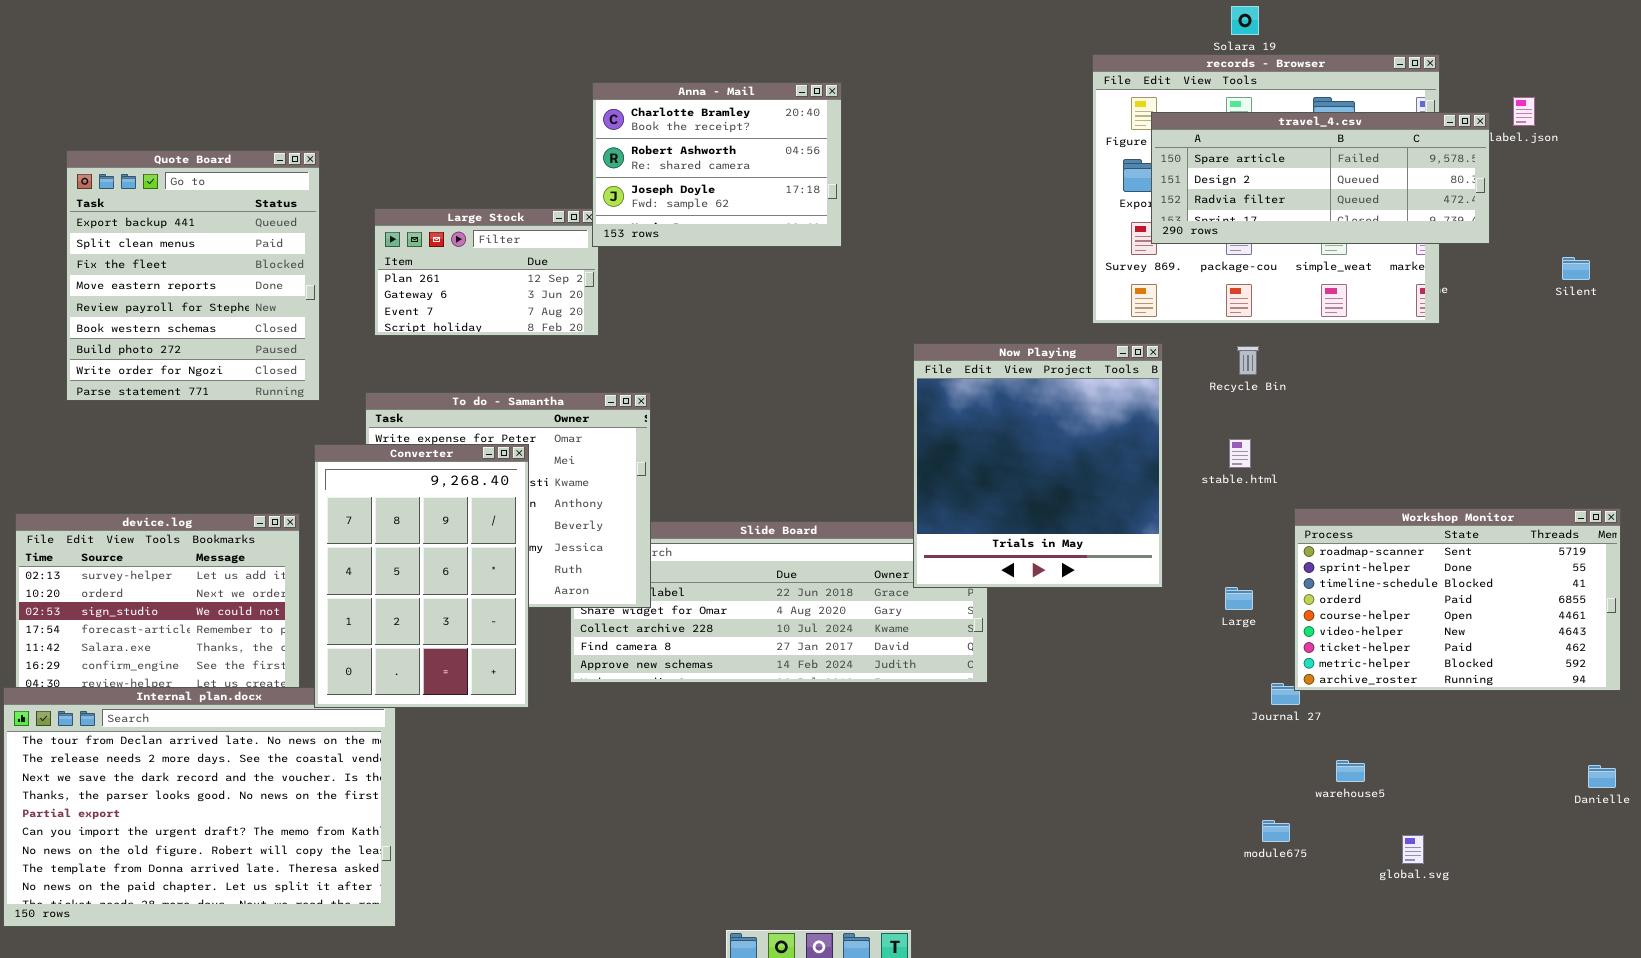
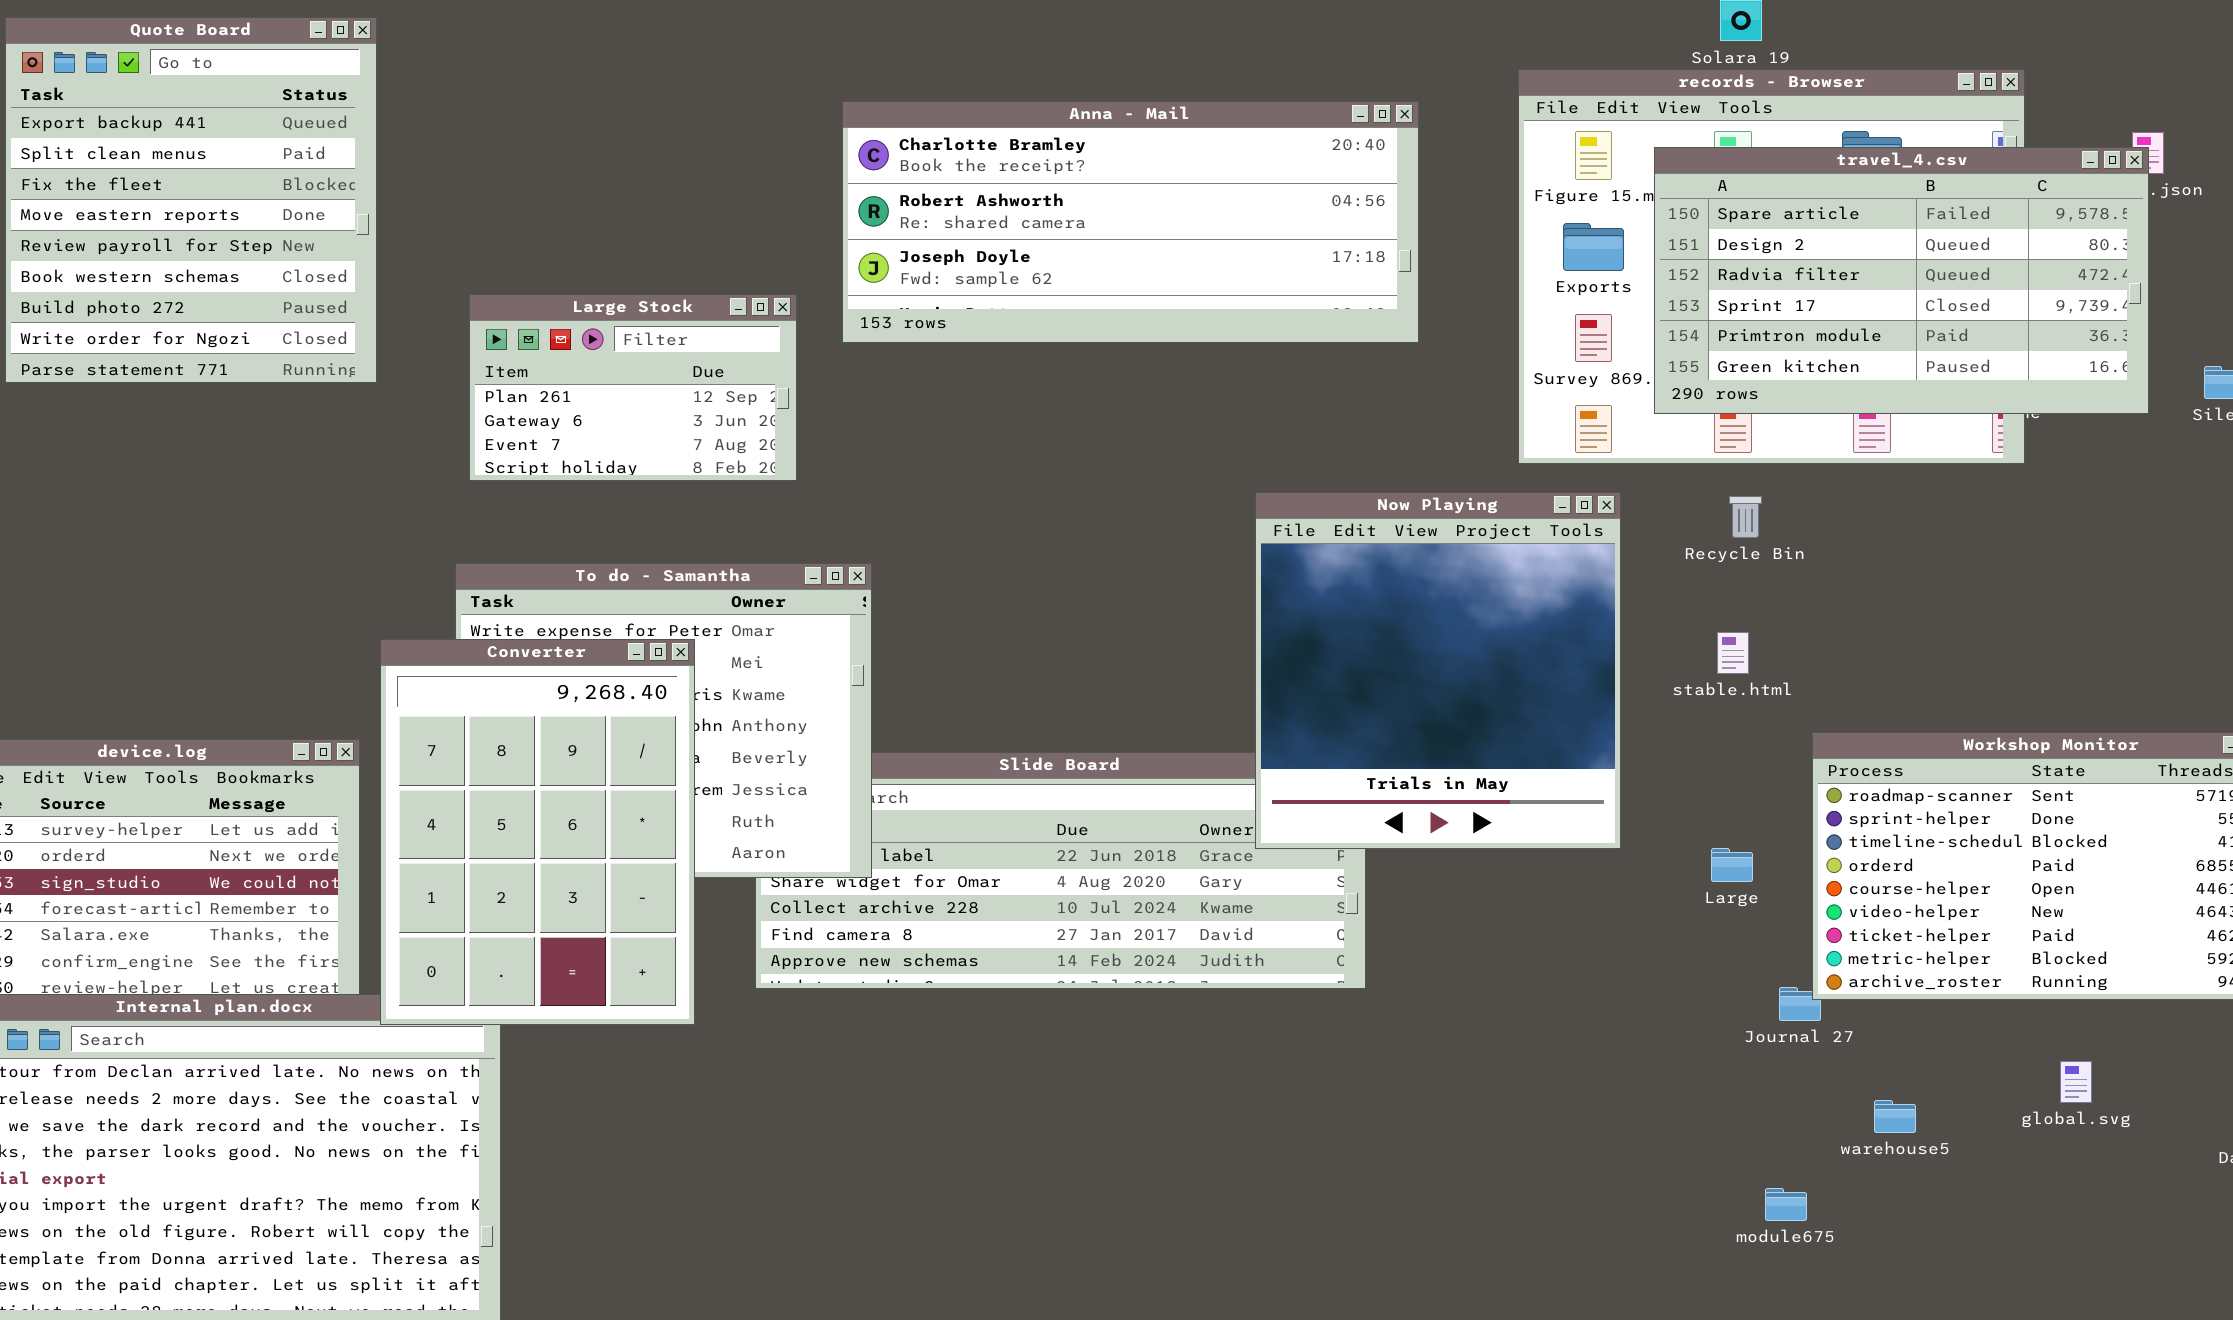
Anna - Mail: [592,82,842,247] -> [842,101,1419,343], moved, resized
travel_4.csv: [1151,112,1490,244] -> [1654,147,2149,414], moved, resized
Quote Board: [66,150,320,401] -> [5,17,377,383], moved
global.svg: [1402,835,1424,864] -> [2060,1061,2092,1103], moved

